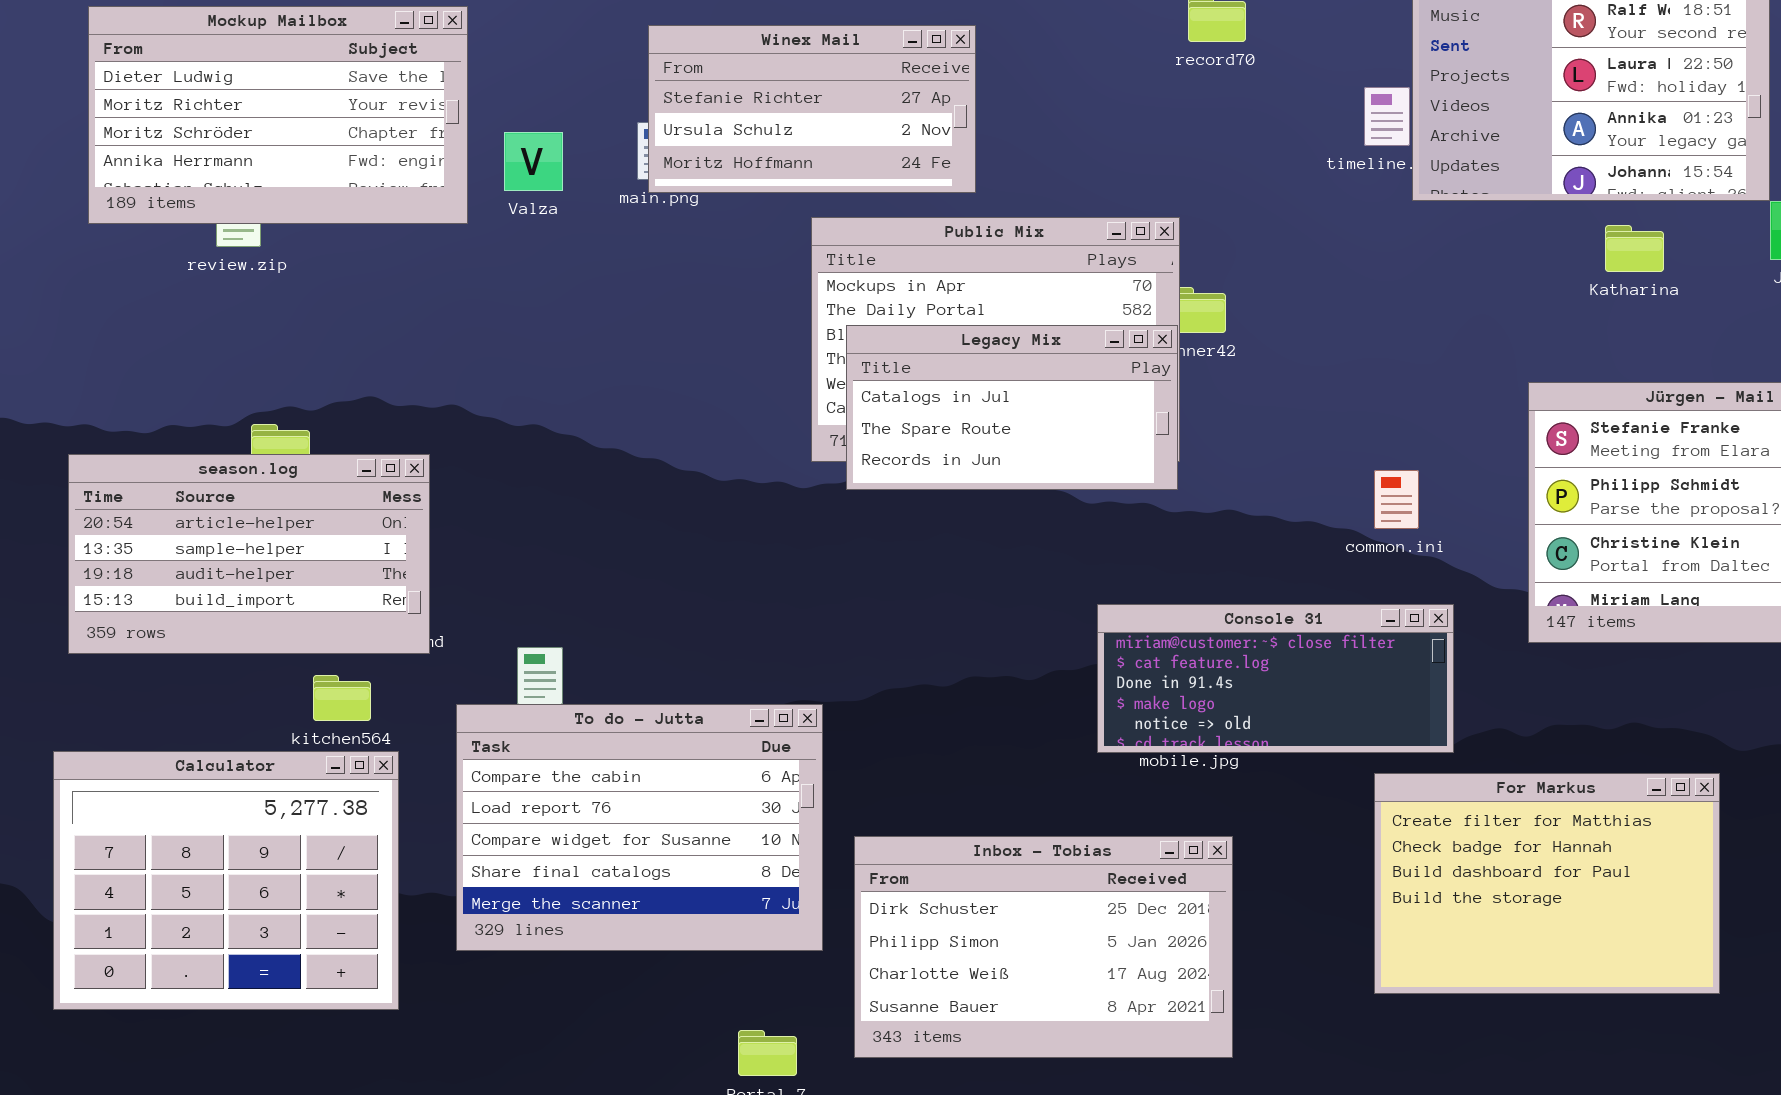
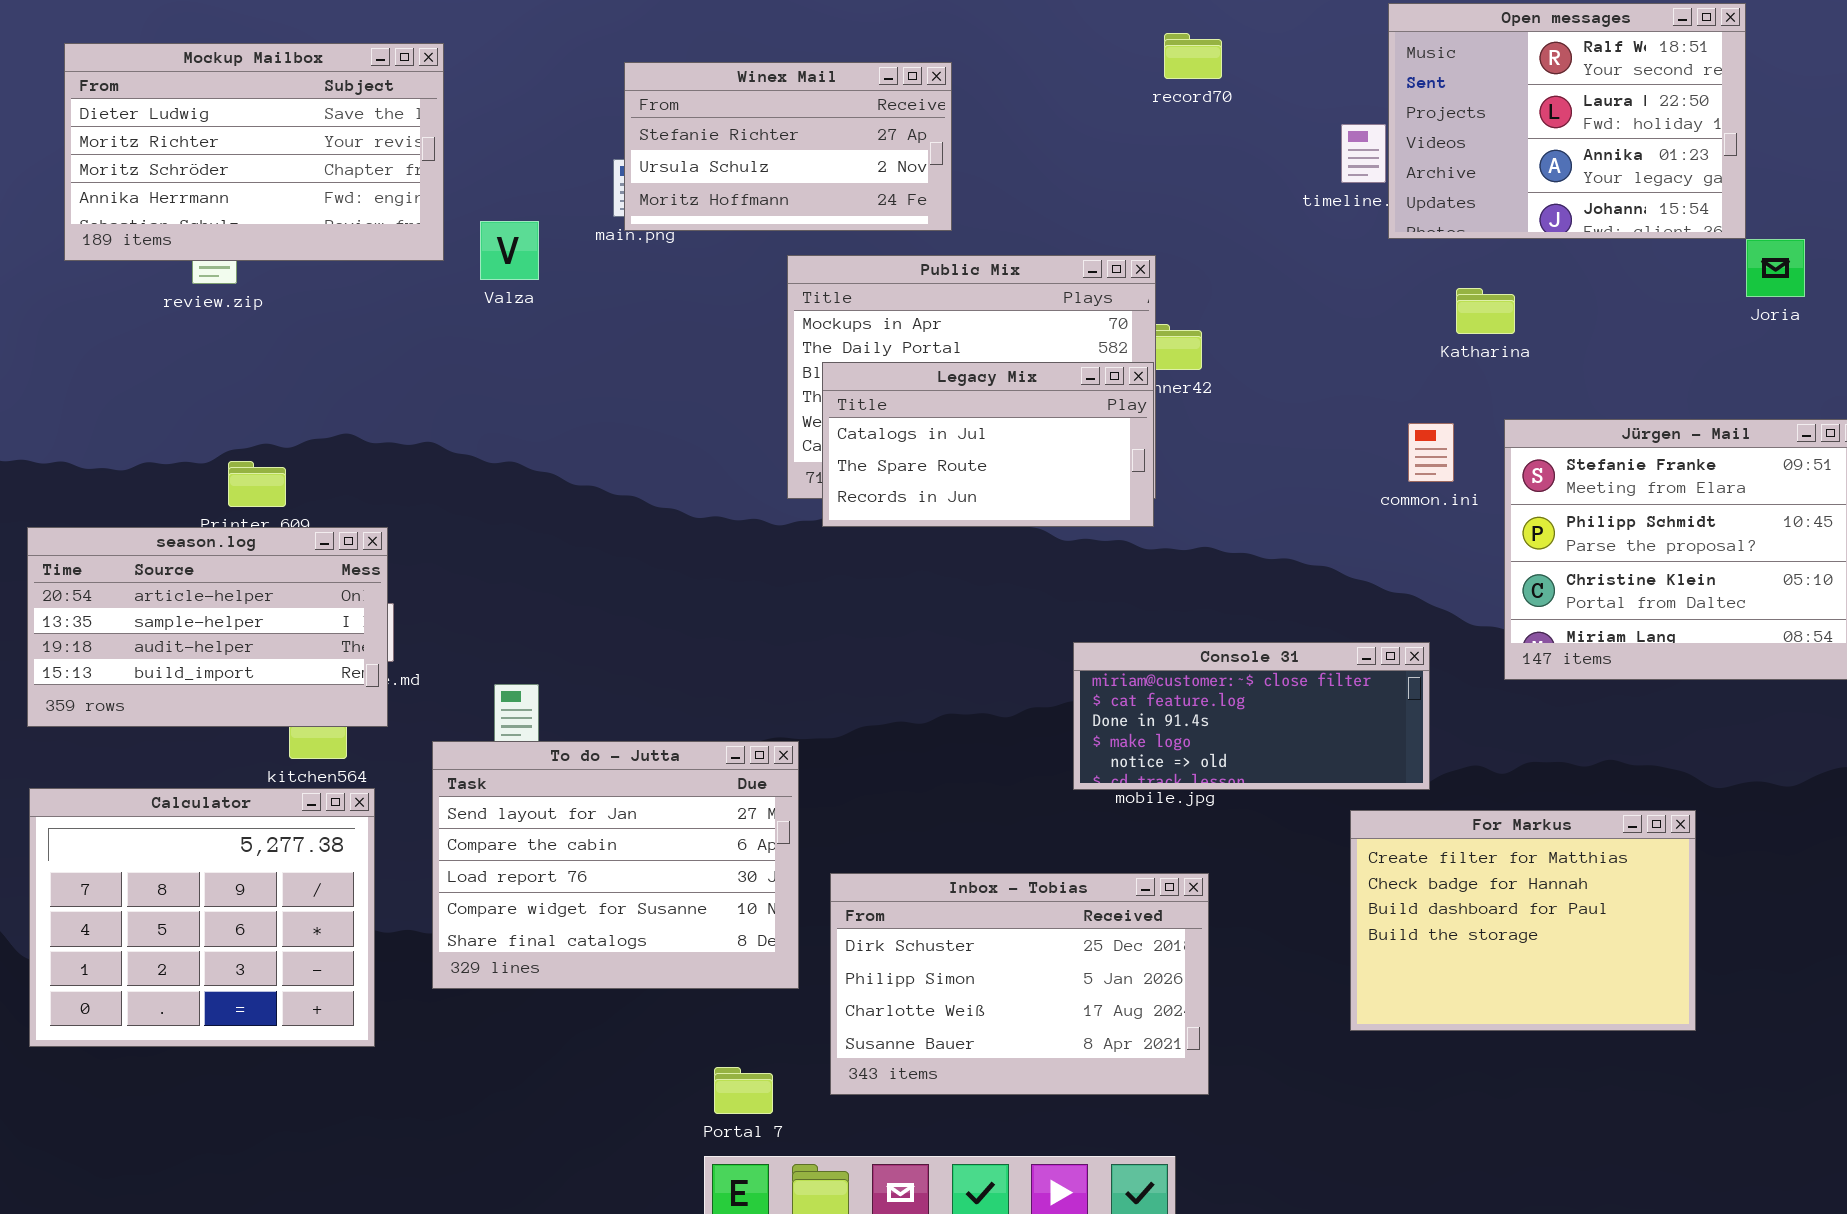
Valza: [504,132,563,191] -> [480,221,539,280], moved
Katharina: [1605,225,1664,272] -> [1456,288,1515,334], moved
season.log: [68,454,430,654] -> [27,527,388,727], moved
common.ini: [1374,470,1419,529] -> [1408,423,1454,482], moved
To do - Jutta: [456,704,823,951] -> [432,741,799,989], scrolled up 1 row

